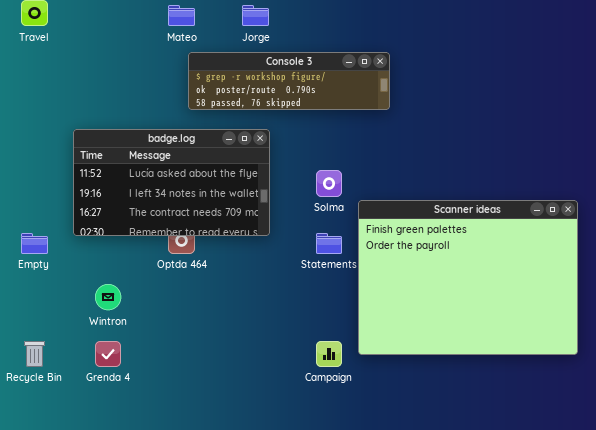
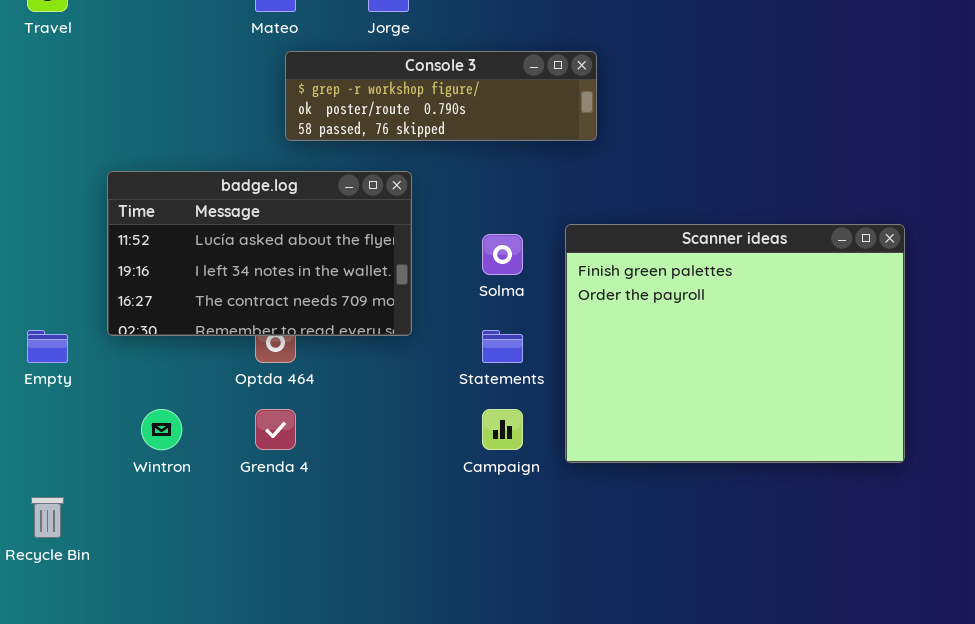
Scanner ideas: [358,200,578,355] -> [565,224,905,463], moved
Grenda 4: [95,341,121,367] -> [255,409,296,450], moved
Campaign: [316,341,342,367] -> [482,409,523,450], moved

